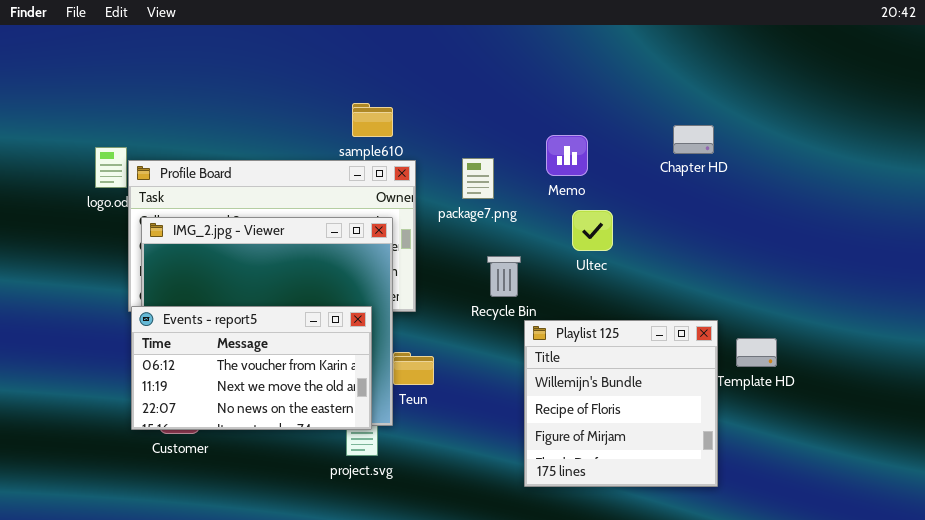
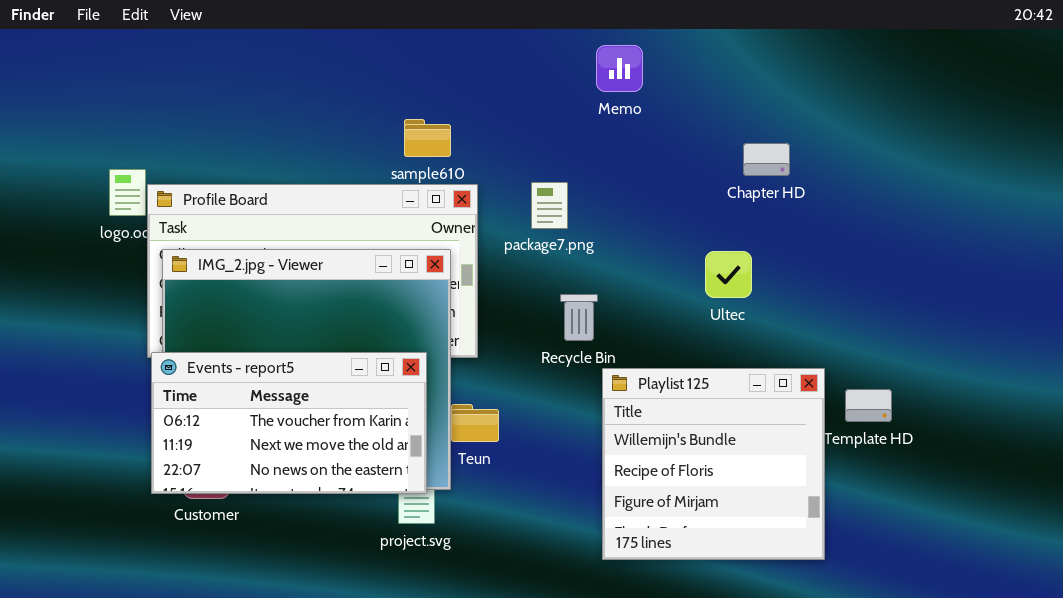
Chapter HD: [673,125,714,154] -> [743,143,790,176], moved
Memo: [546,135,588,176] -> [596,45,643,92], moved
Ultec: [572,210,613,251] -> [705,251,752,298], moved

